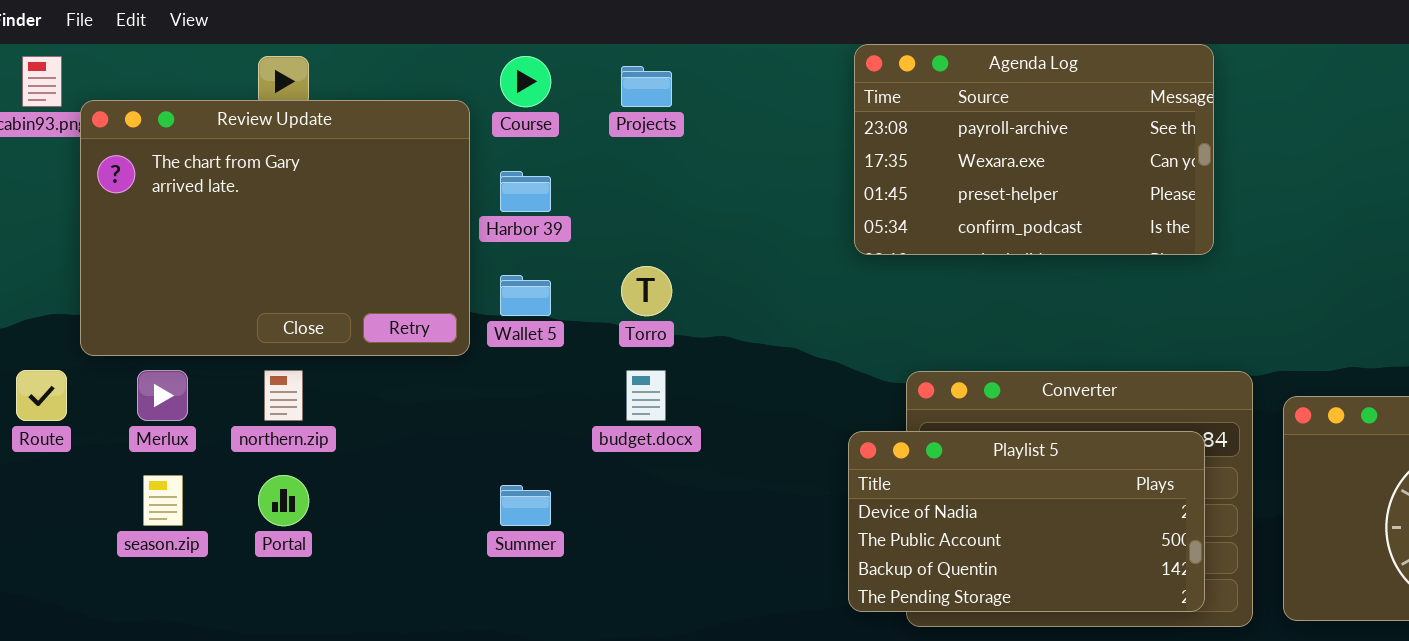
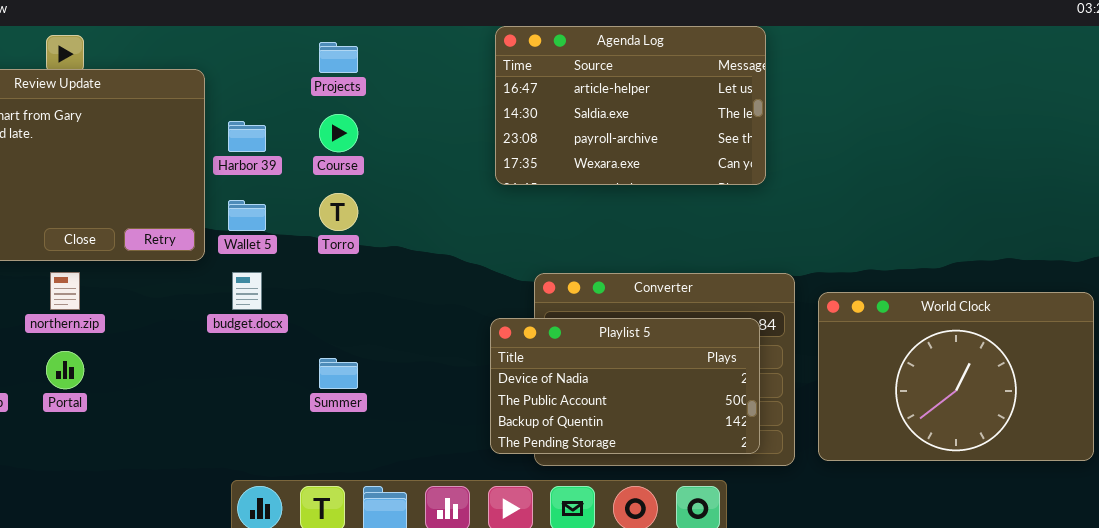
Agenda Log: [854,44,1214,255] -> [495,26,766,185], scrolled up 2 rows
Course: [500,56,551,107] -> [319,114,358,152], moved
budget.docx: [626,370,666,421] -> [232,272,262,310], moved
Summer: [500,485,551,526] -> [319,358,358,389], moved

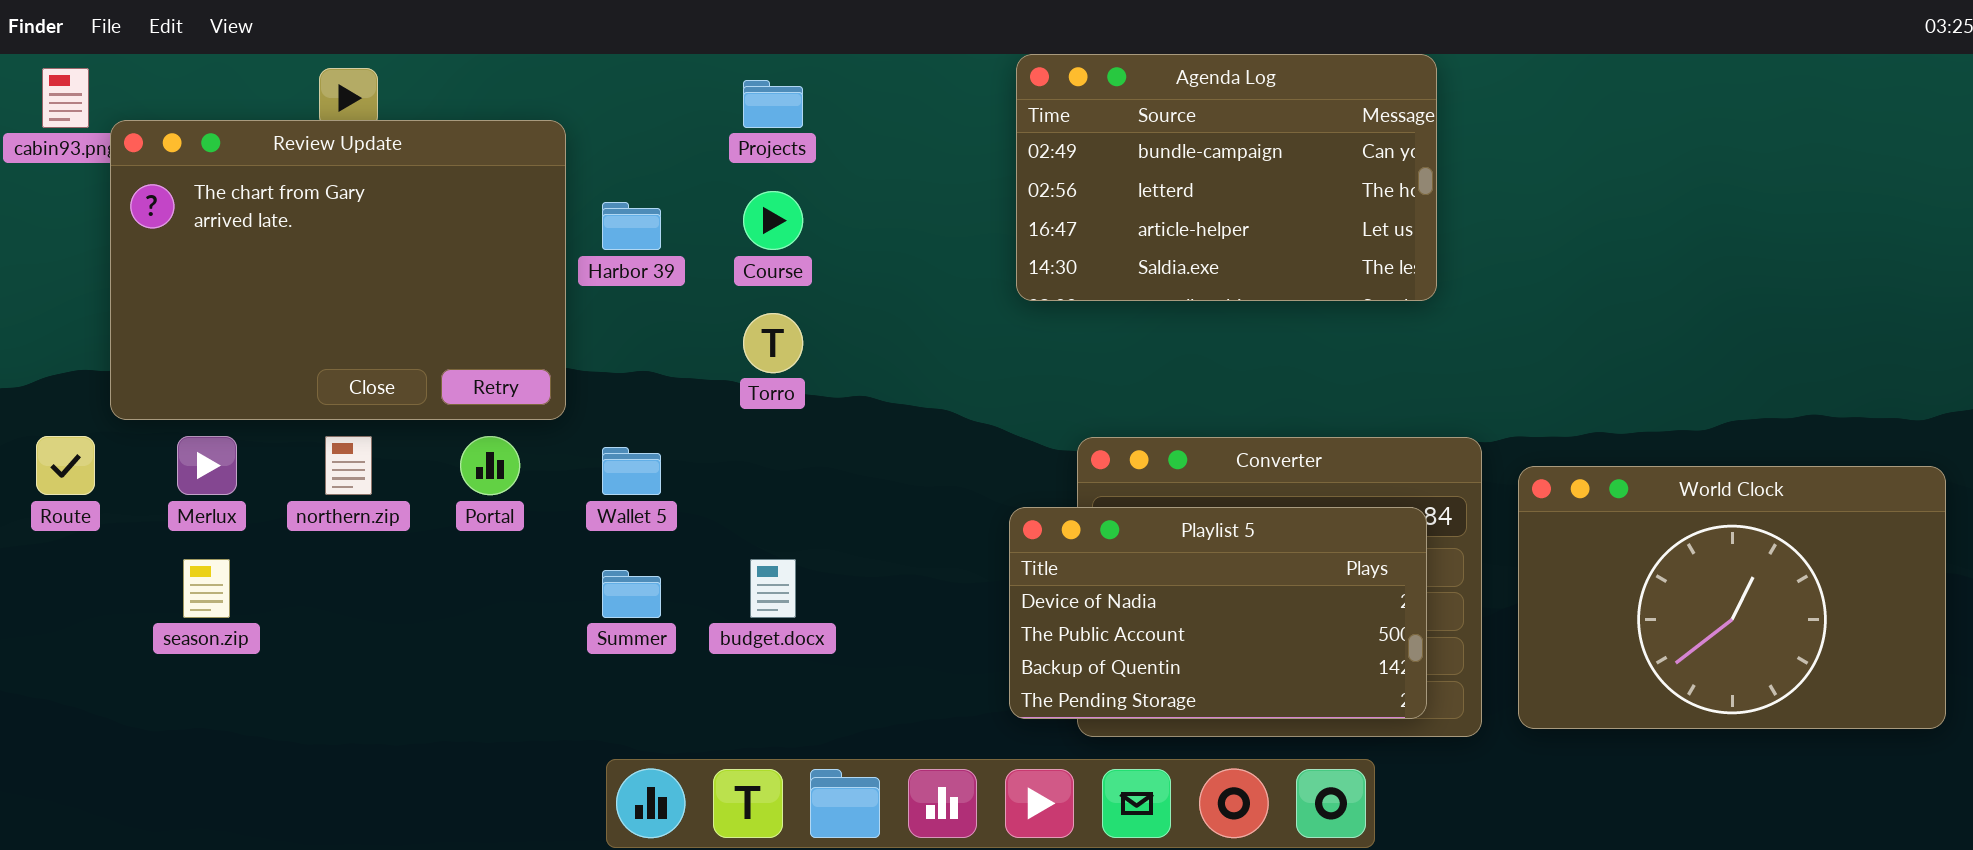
Agenda Log: [495,26,766,185] -> [1016,54,1437,301], scrolled up 2 rows
Wallet 5: [228,200,266,231] -> [602,447,661,495], moved
budget.docx: [232,272,262,310] -> [750,559,796,618], moved
Portal: [46,351,84,389] -> [460,436,520,495], moved
Summer: [319,358,358,389] -> [602,570,661,618], moved

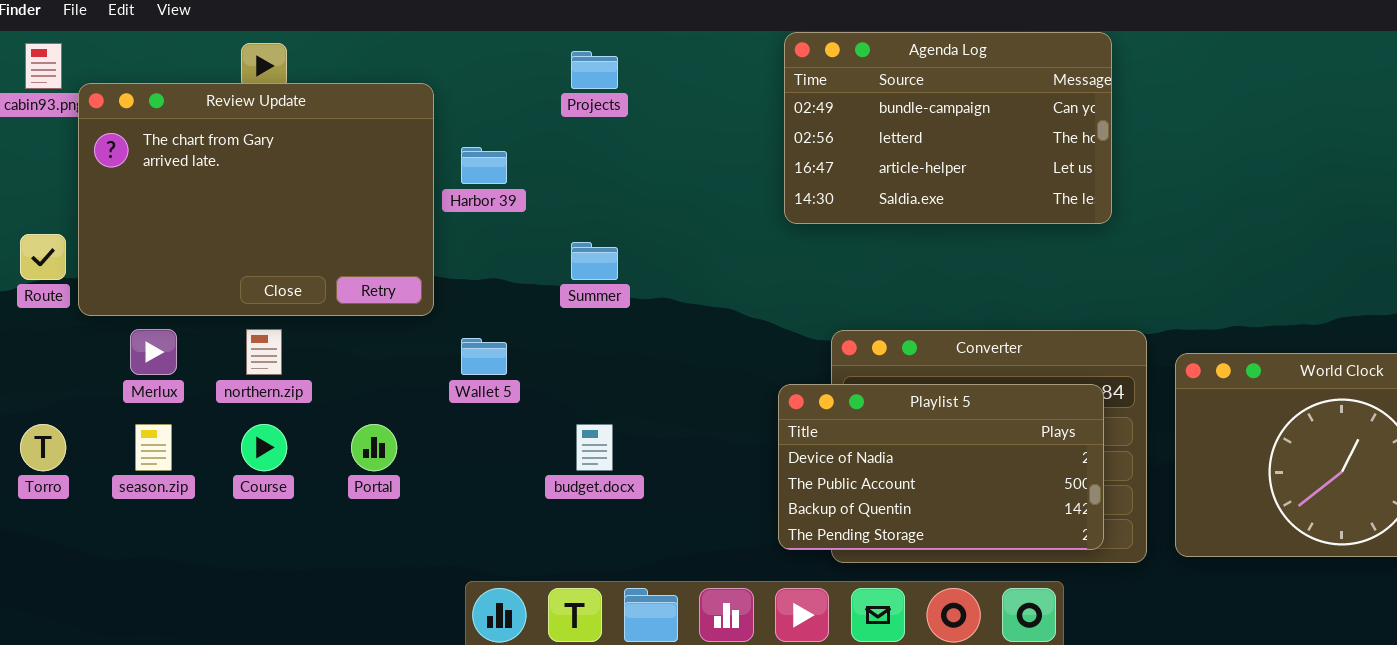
Course: [743,191,803,250] -> [241,424,287,471], moved
Torro: [743,313,803,373] -> [20,424,66,471], moved
Route: [36,436,95,495] -> [20,234,66,280], moved
Portal: [460,436,520,495] -> [351,424,397,471], moved
Summer: [602,570,661,618] -> [571,242,618,280], moved

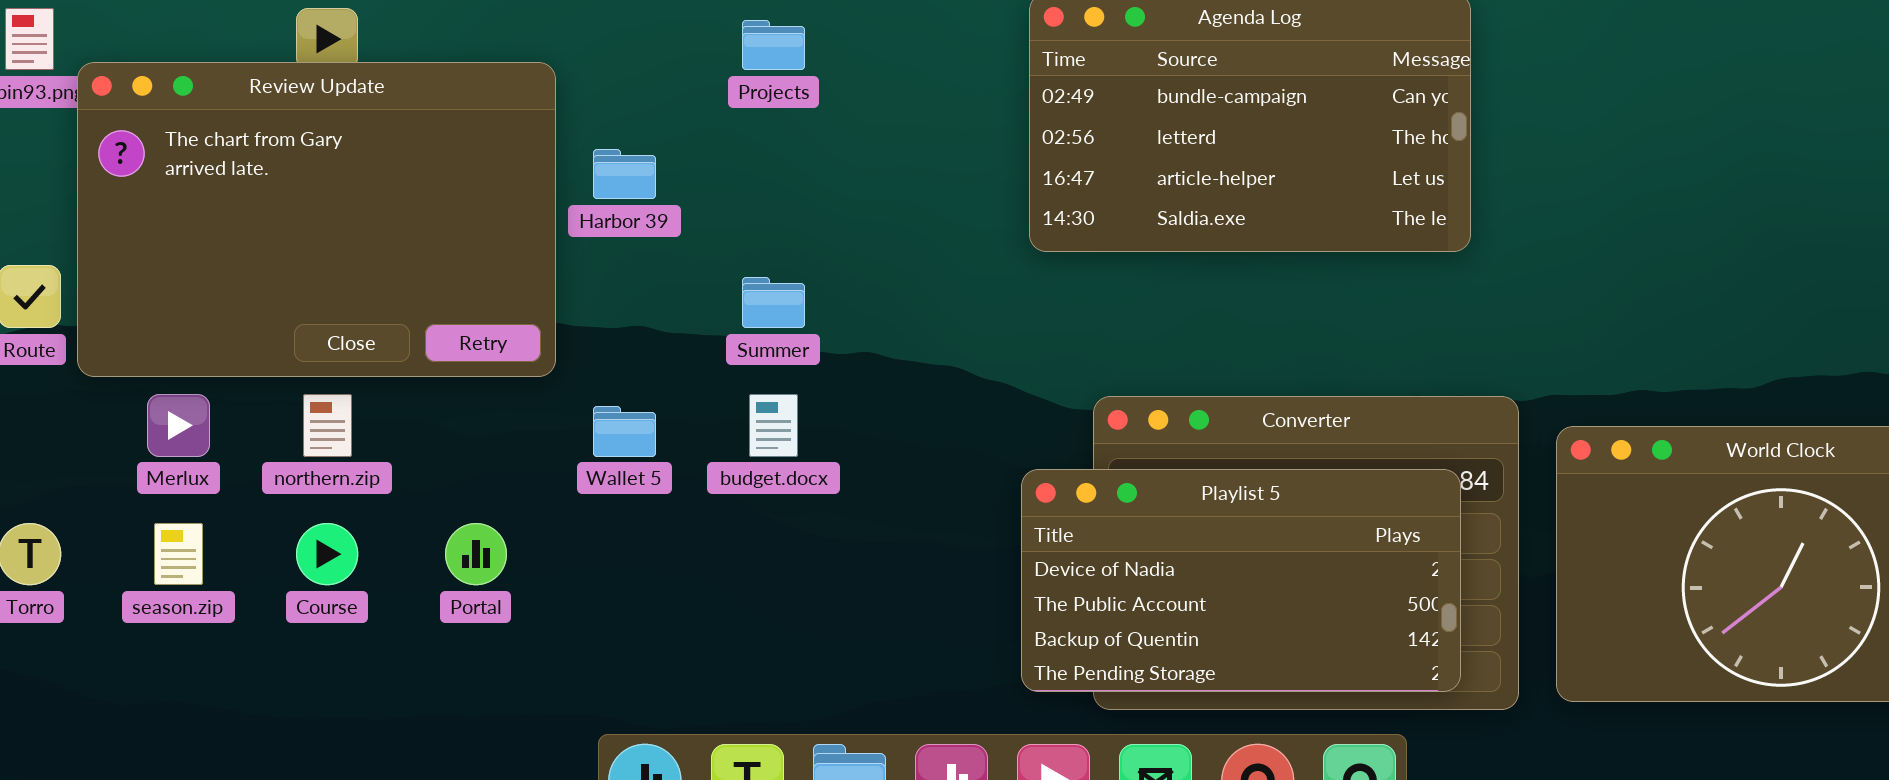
budget.docx: [576,424,613,471] -> [749,394,798,457], moved

